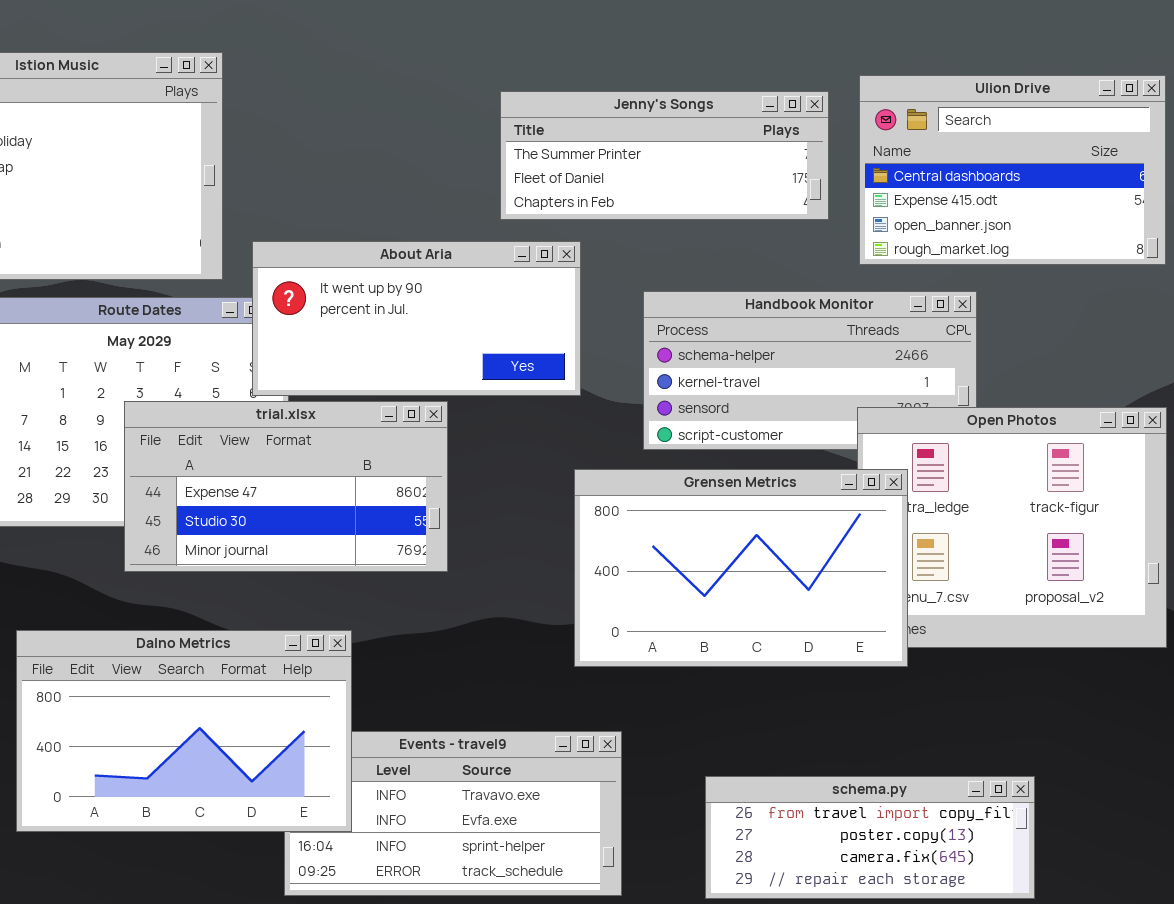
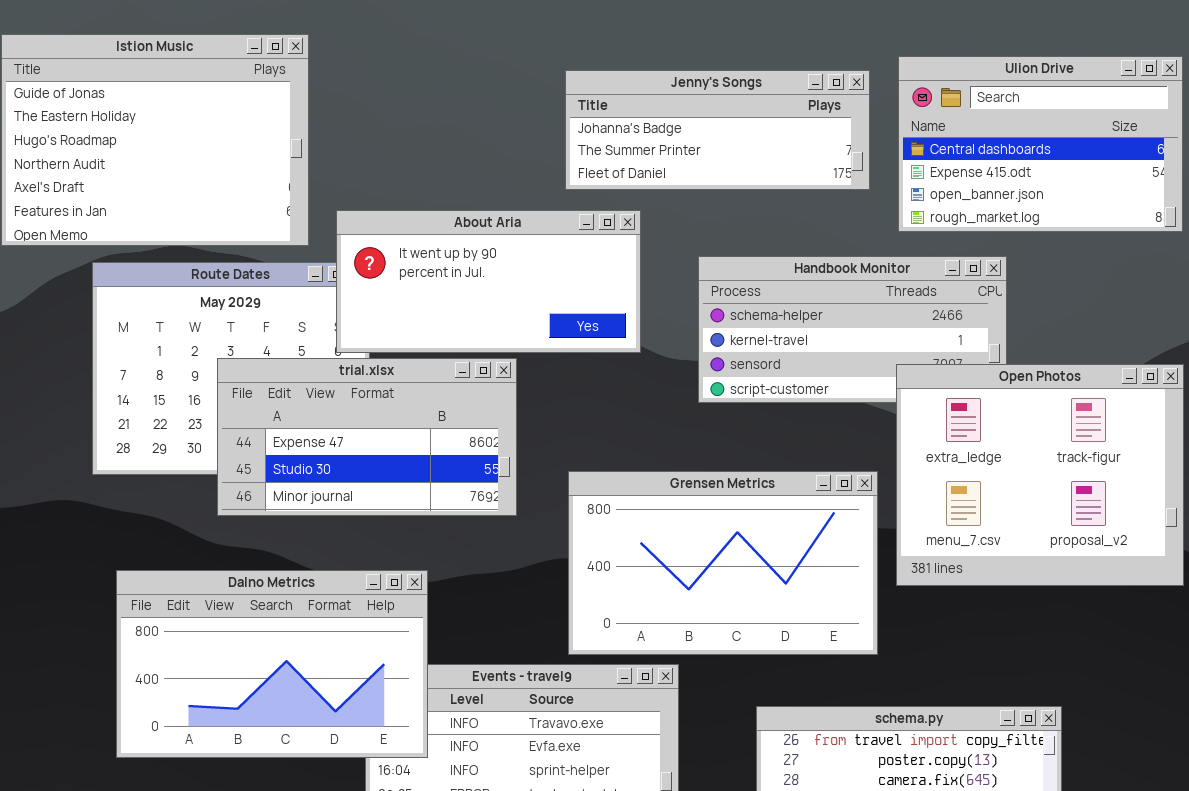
Jenny's Songs: [500,91,829,220] -> [565,70,870,190], scrolled up 1 row
Grensen Metrics: [574,469,908,667] -> [568,471,878,655], moved

